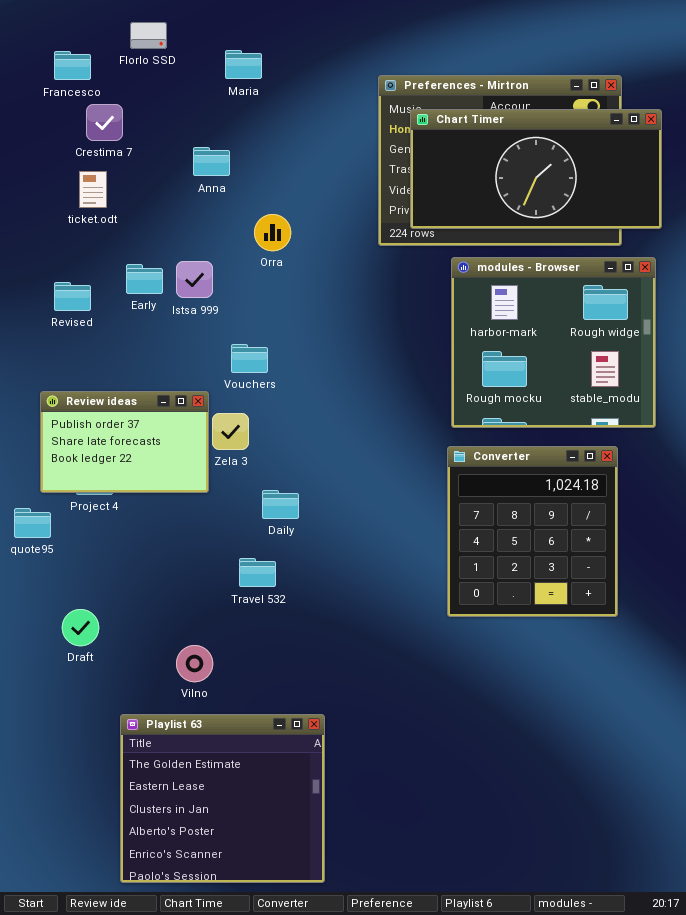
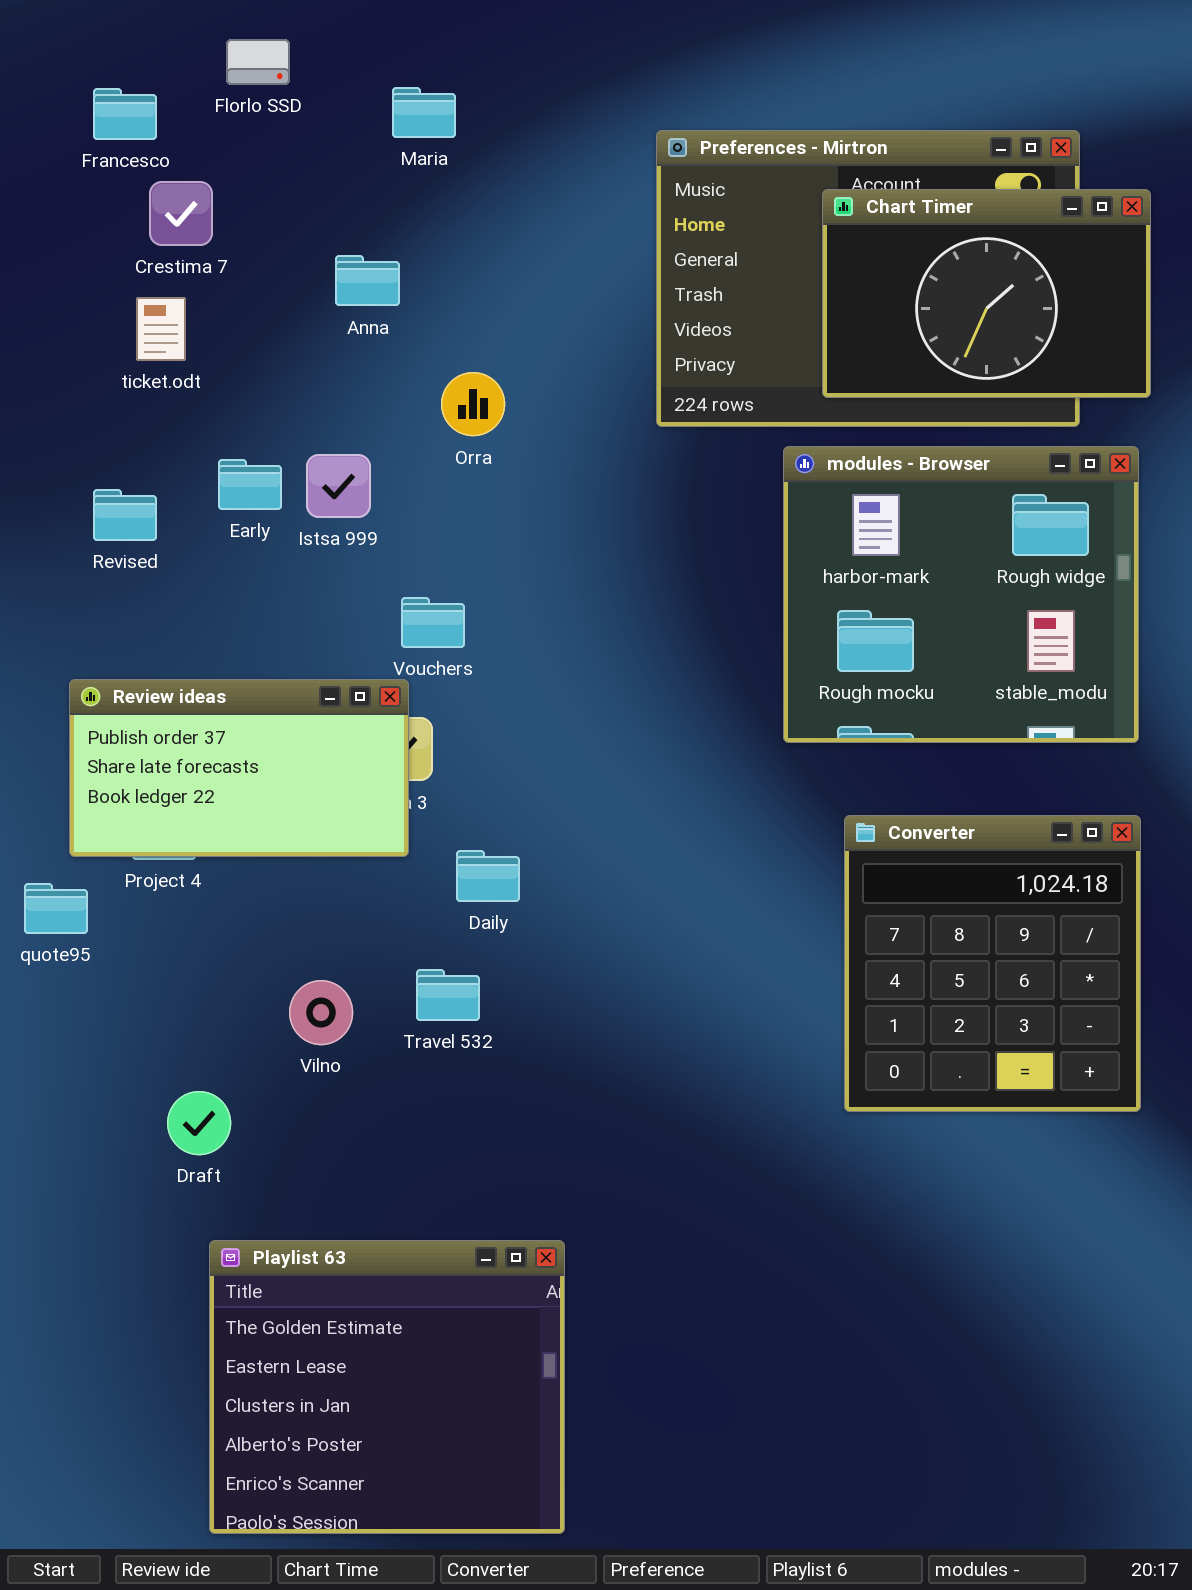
Chart Timer: [410,109,662,229] -> [822,189,1151,398], resized
Review ideas: [40,391,209,493] -> [69,679,409,857], resized
Converter: [447,446,618,617] -> [844,815,1141,1112], moved
Draft: [62,609,99,646] -> [167,1091,231,1155], moved
Vilno: [176,645,213,682] -> [289,980,353,1045], moved

